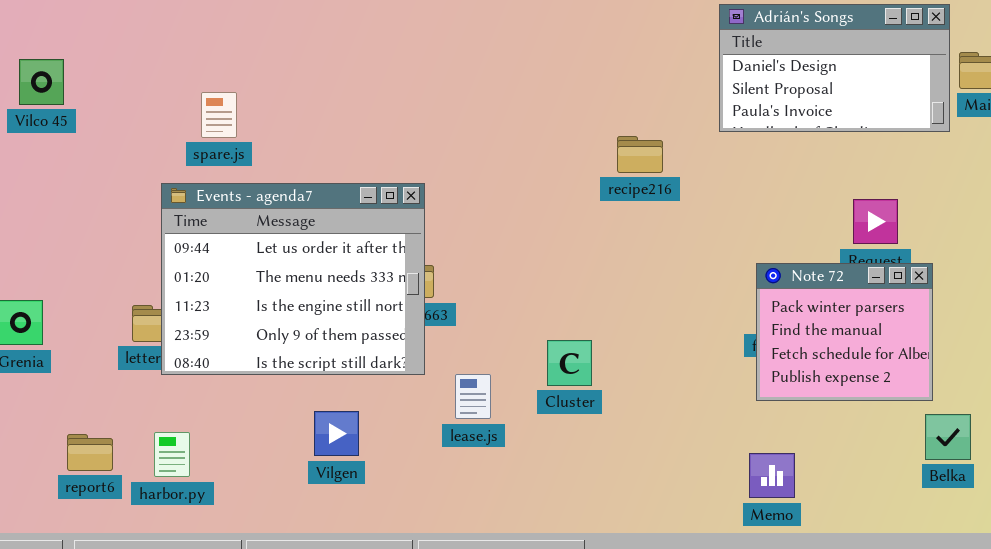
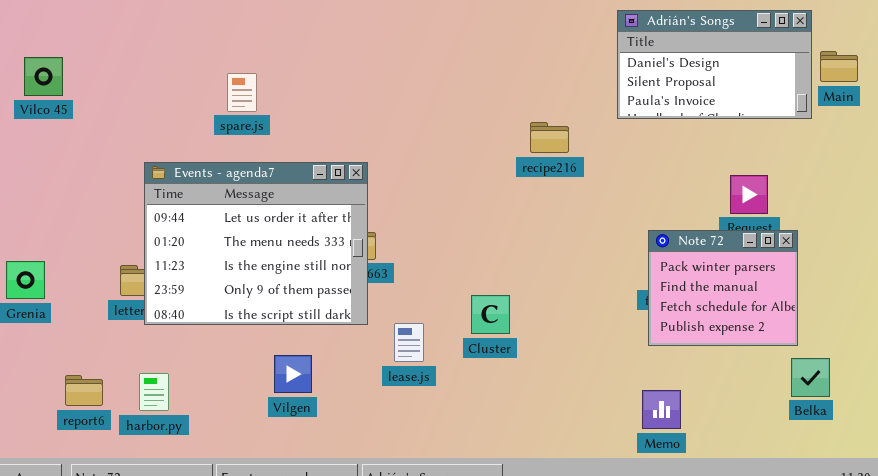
spare.js: [201,92,237,138] -> [227,73,257,112], moved

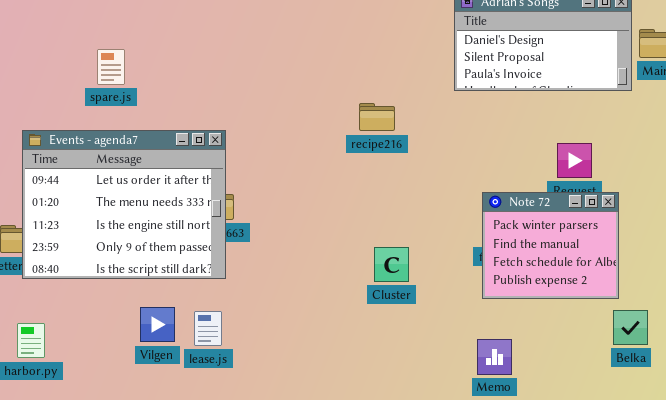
recipe216: [530,122,569,153] -> [359,103,395,131], moved
Cluster: [471,295,510,334] -> [374,247,409,282], moved
lease.js: [394,323,424,362] -> [194,311,222,346], moved

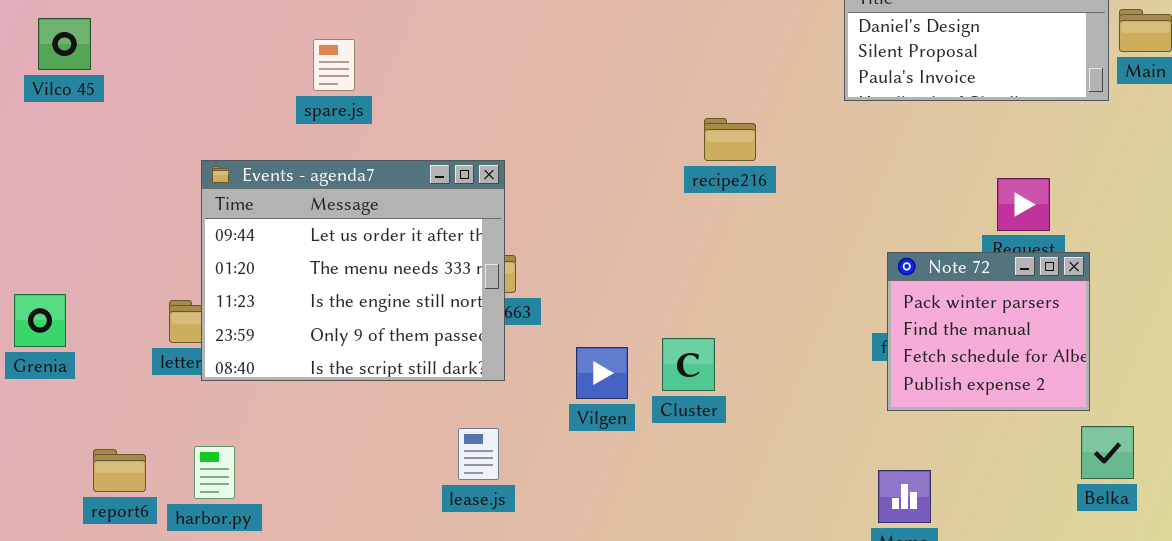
Cluster: [374,247,409,282] -> [662,338,715,391], moved
Vilgen: [140,307,175,342] -> [576,347,628,399], moved

